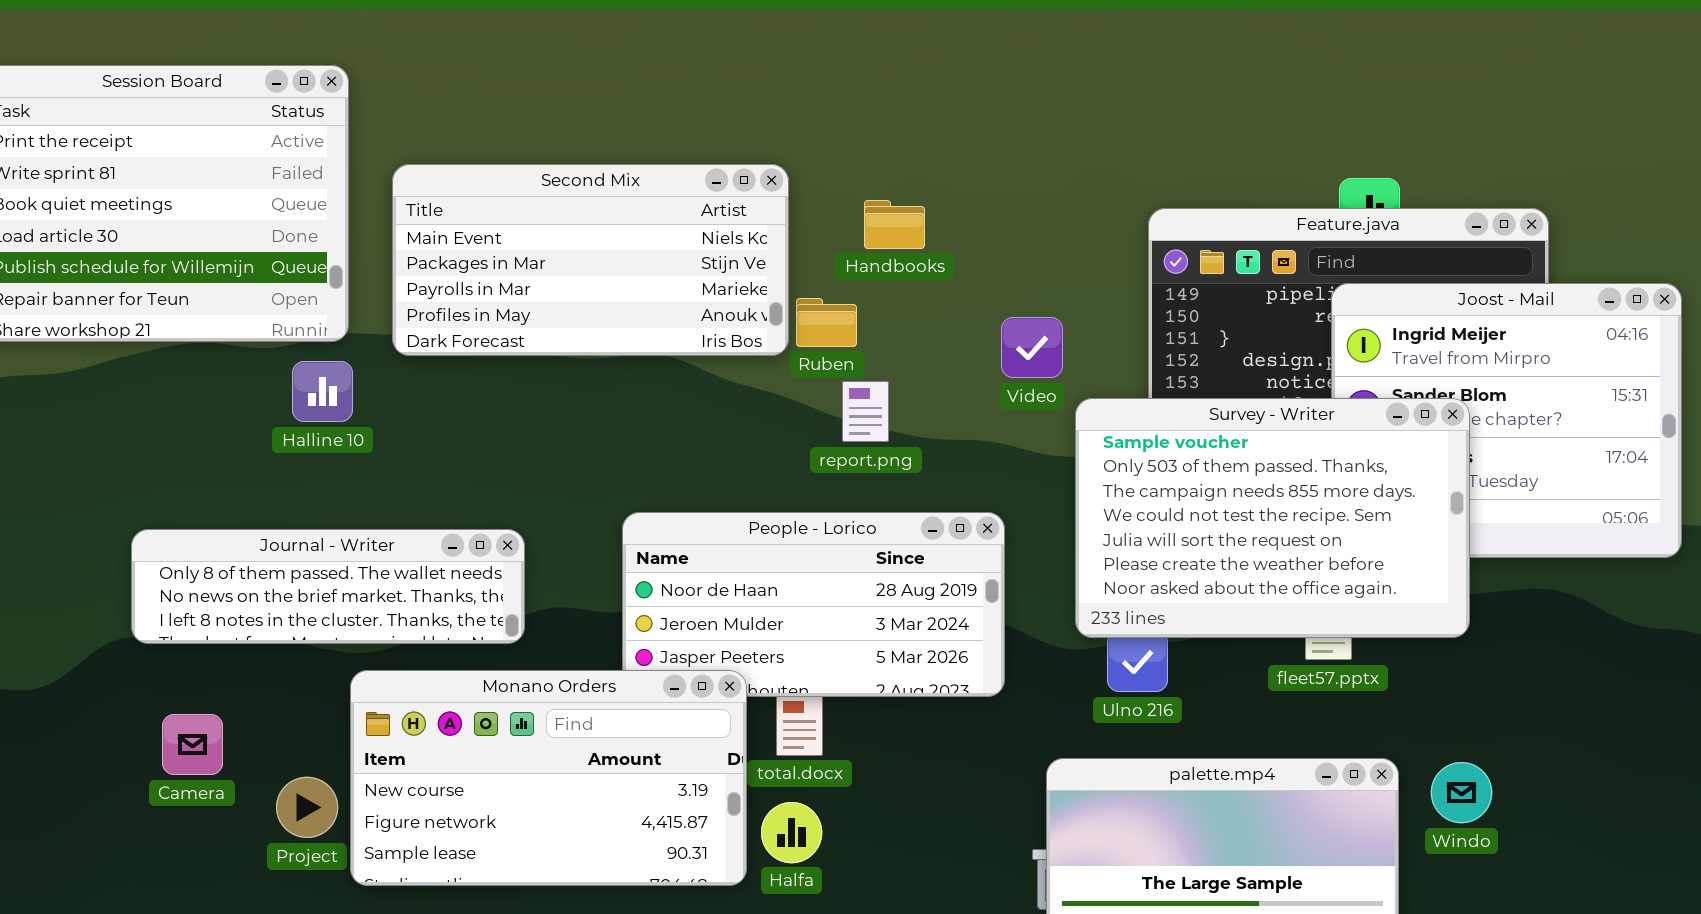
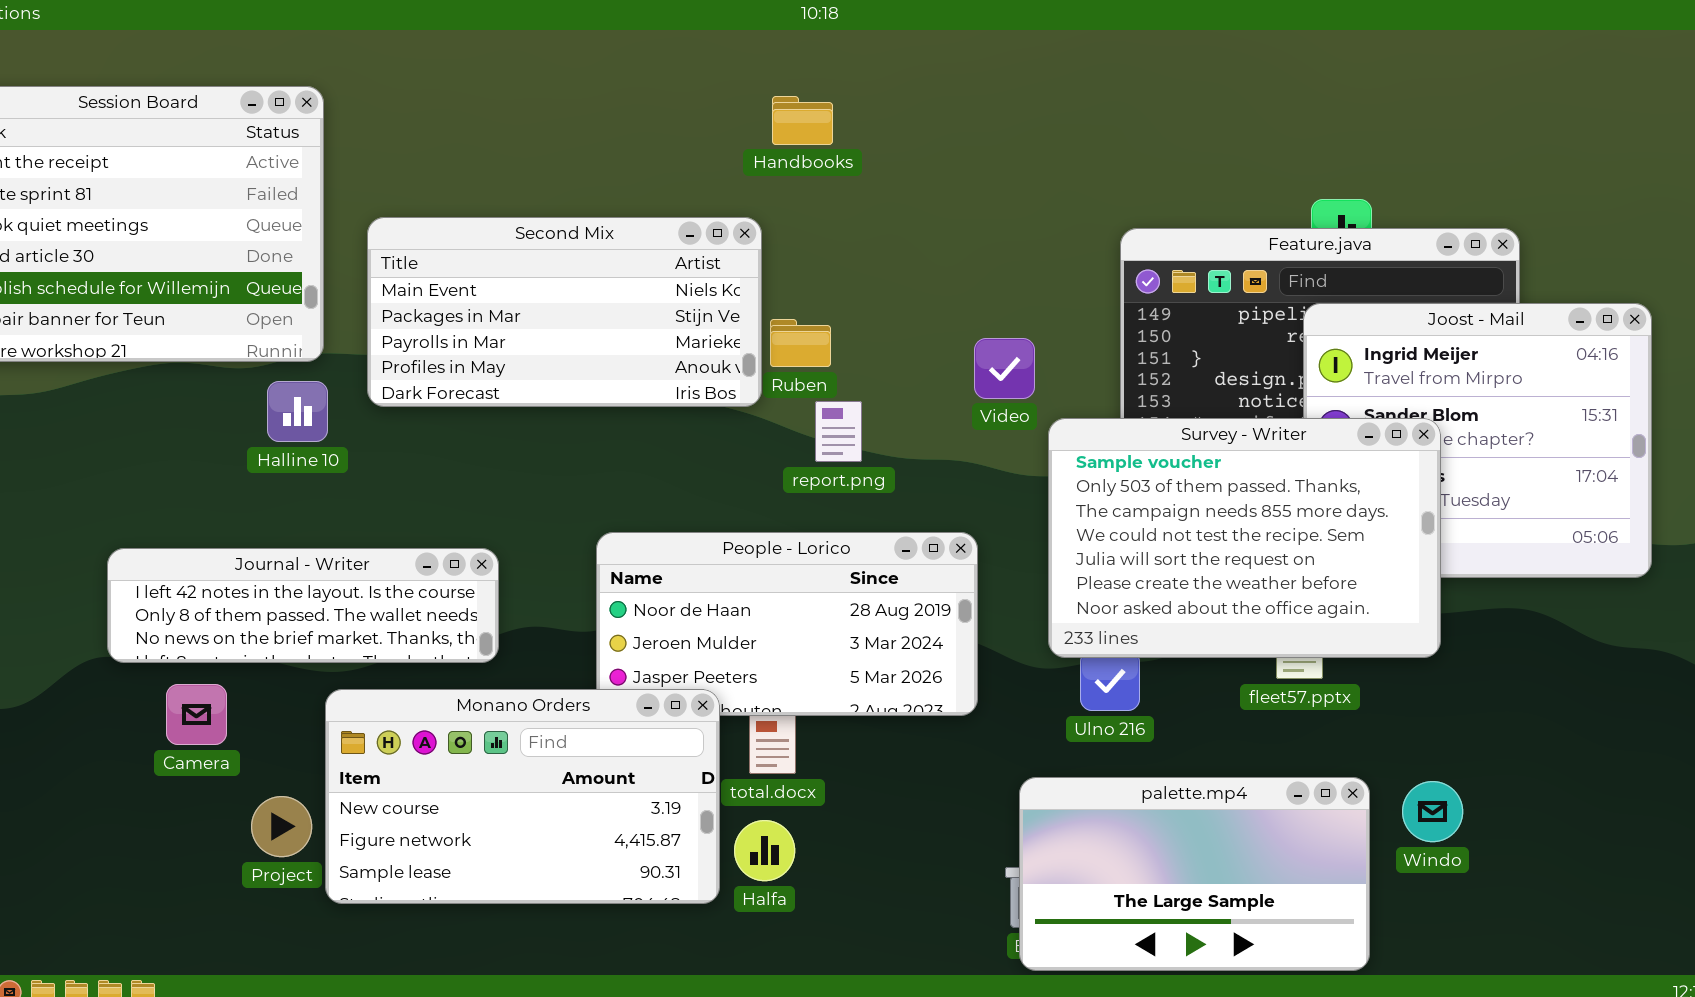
Second Mix: [392,164,789,356] -> [367,217,762,407], moved
Handbooks: [864,200,925,249] -> [772,96,833,145], moved
Journal - Writer: [131,529,525,644] -> [107,548,499,663], scrolled up 1 row
Camera: [162,714,223,775] -> [166,684,227,745], moved

